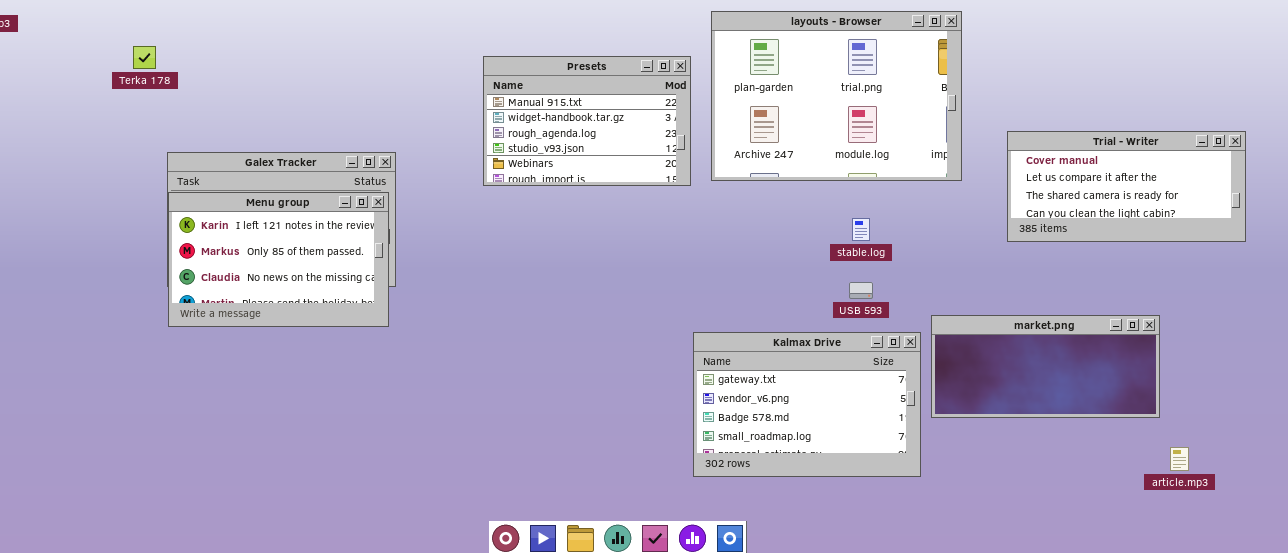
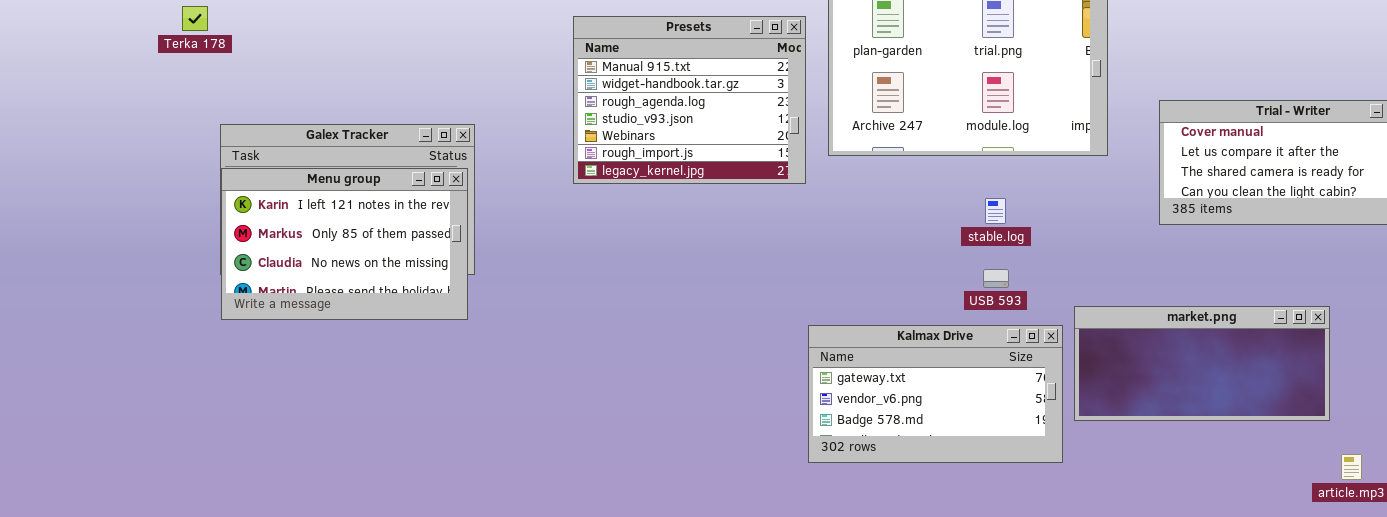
Presets: [483,56,691,186] -> [573,16,806,184], resized
Kalmax Drive: [693,332,921,477] -> [808,325,1063,463], resized

